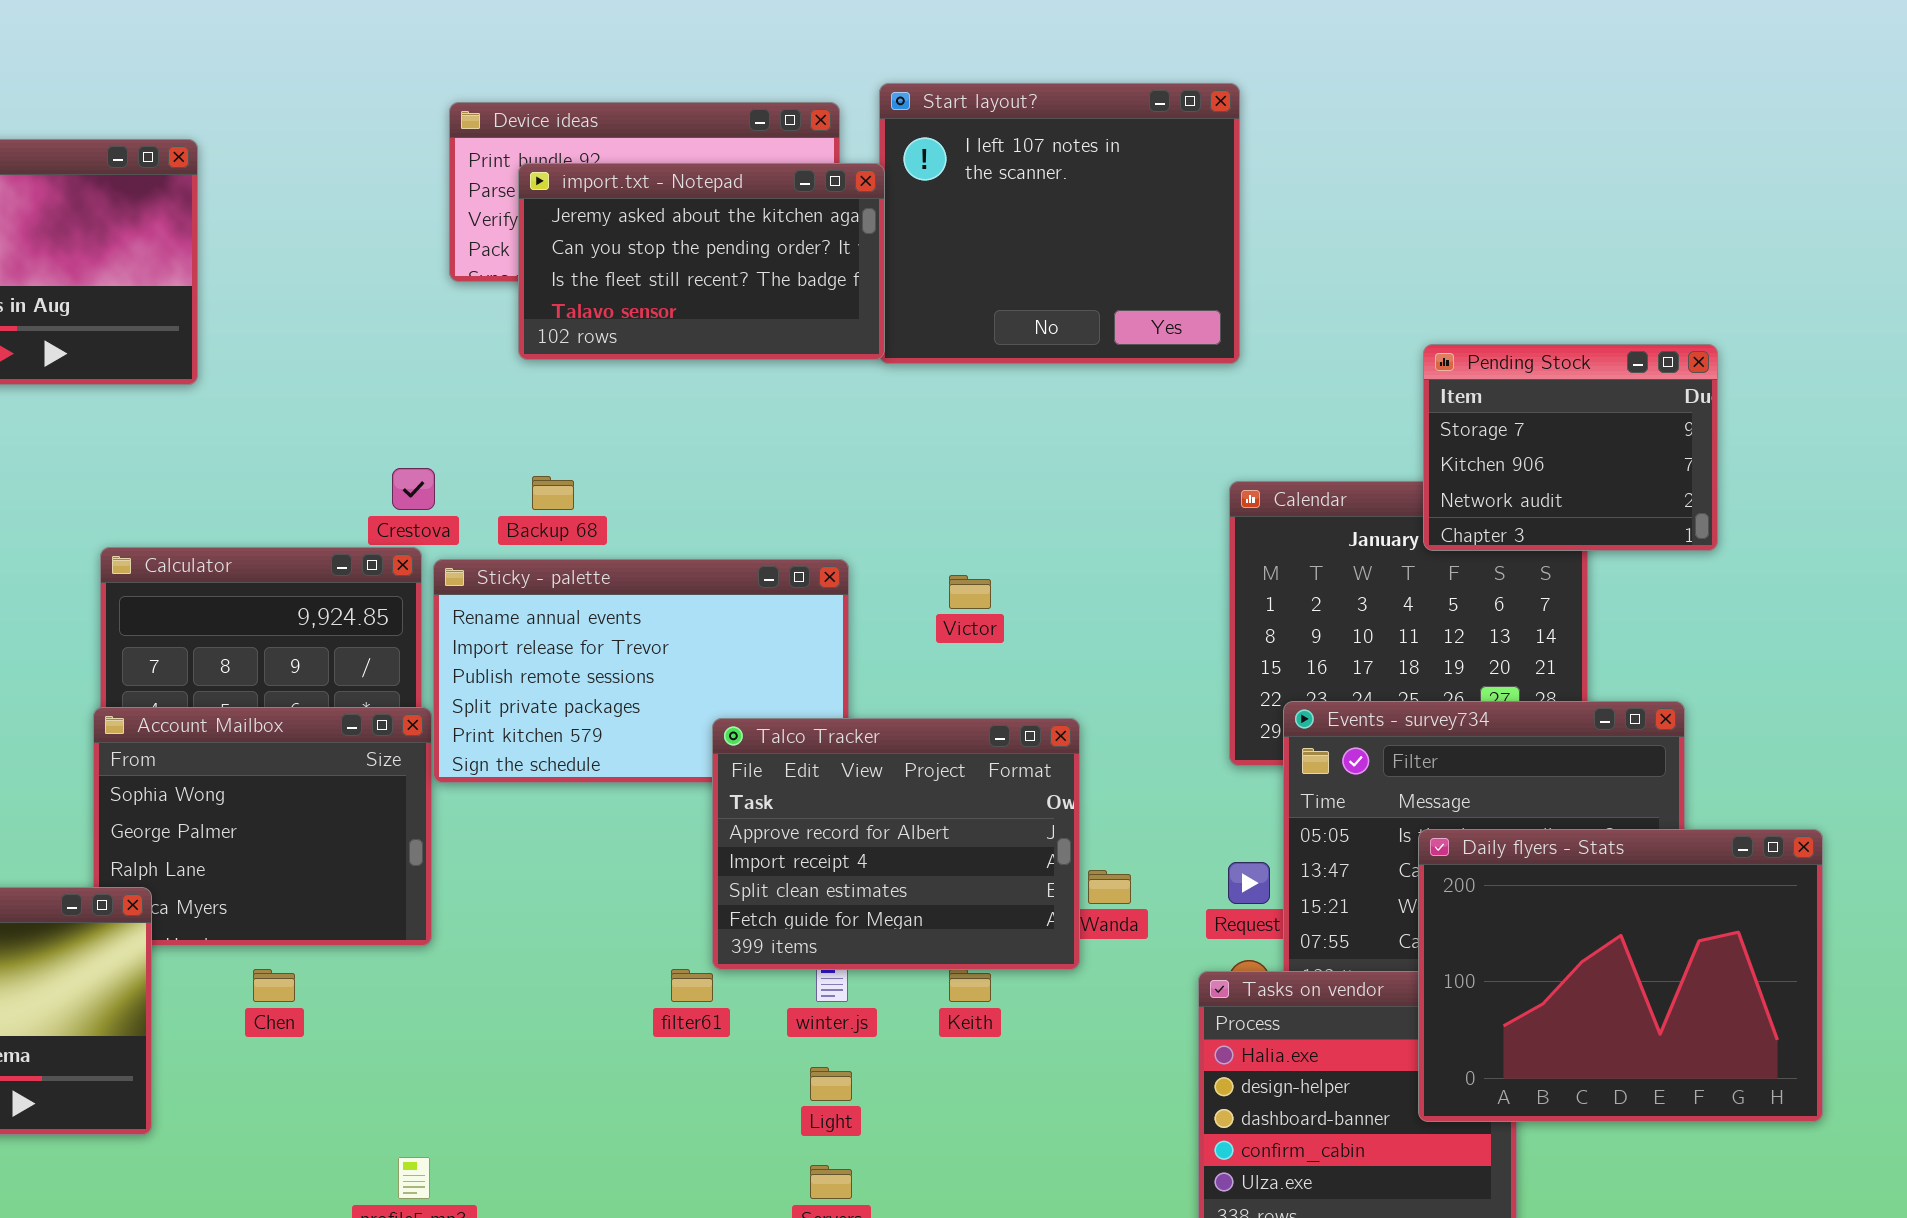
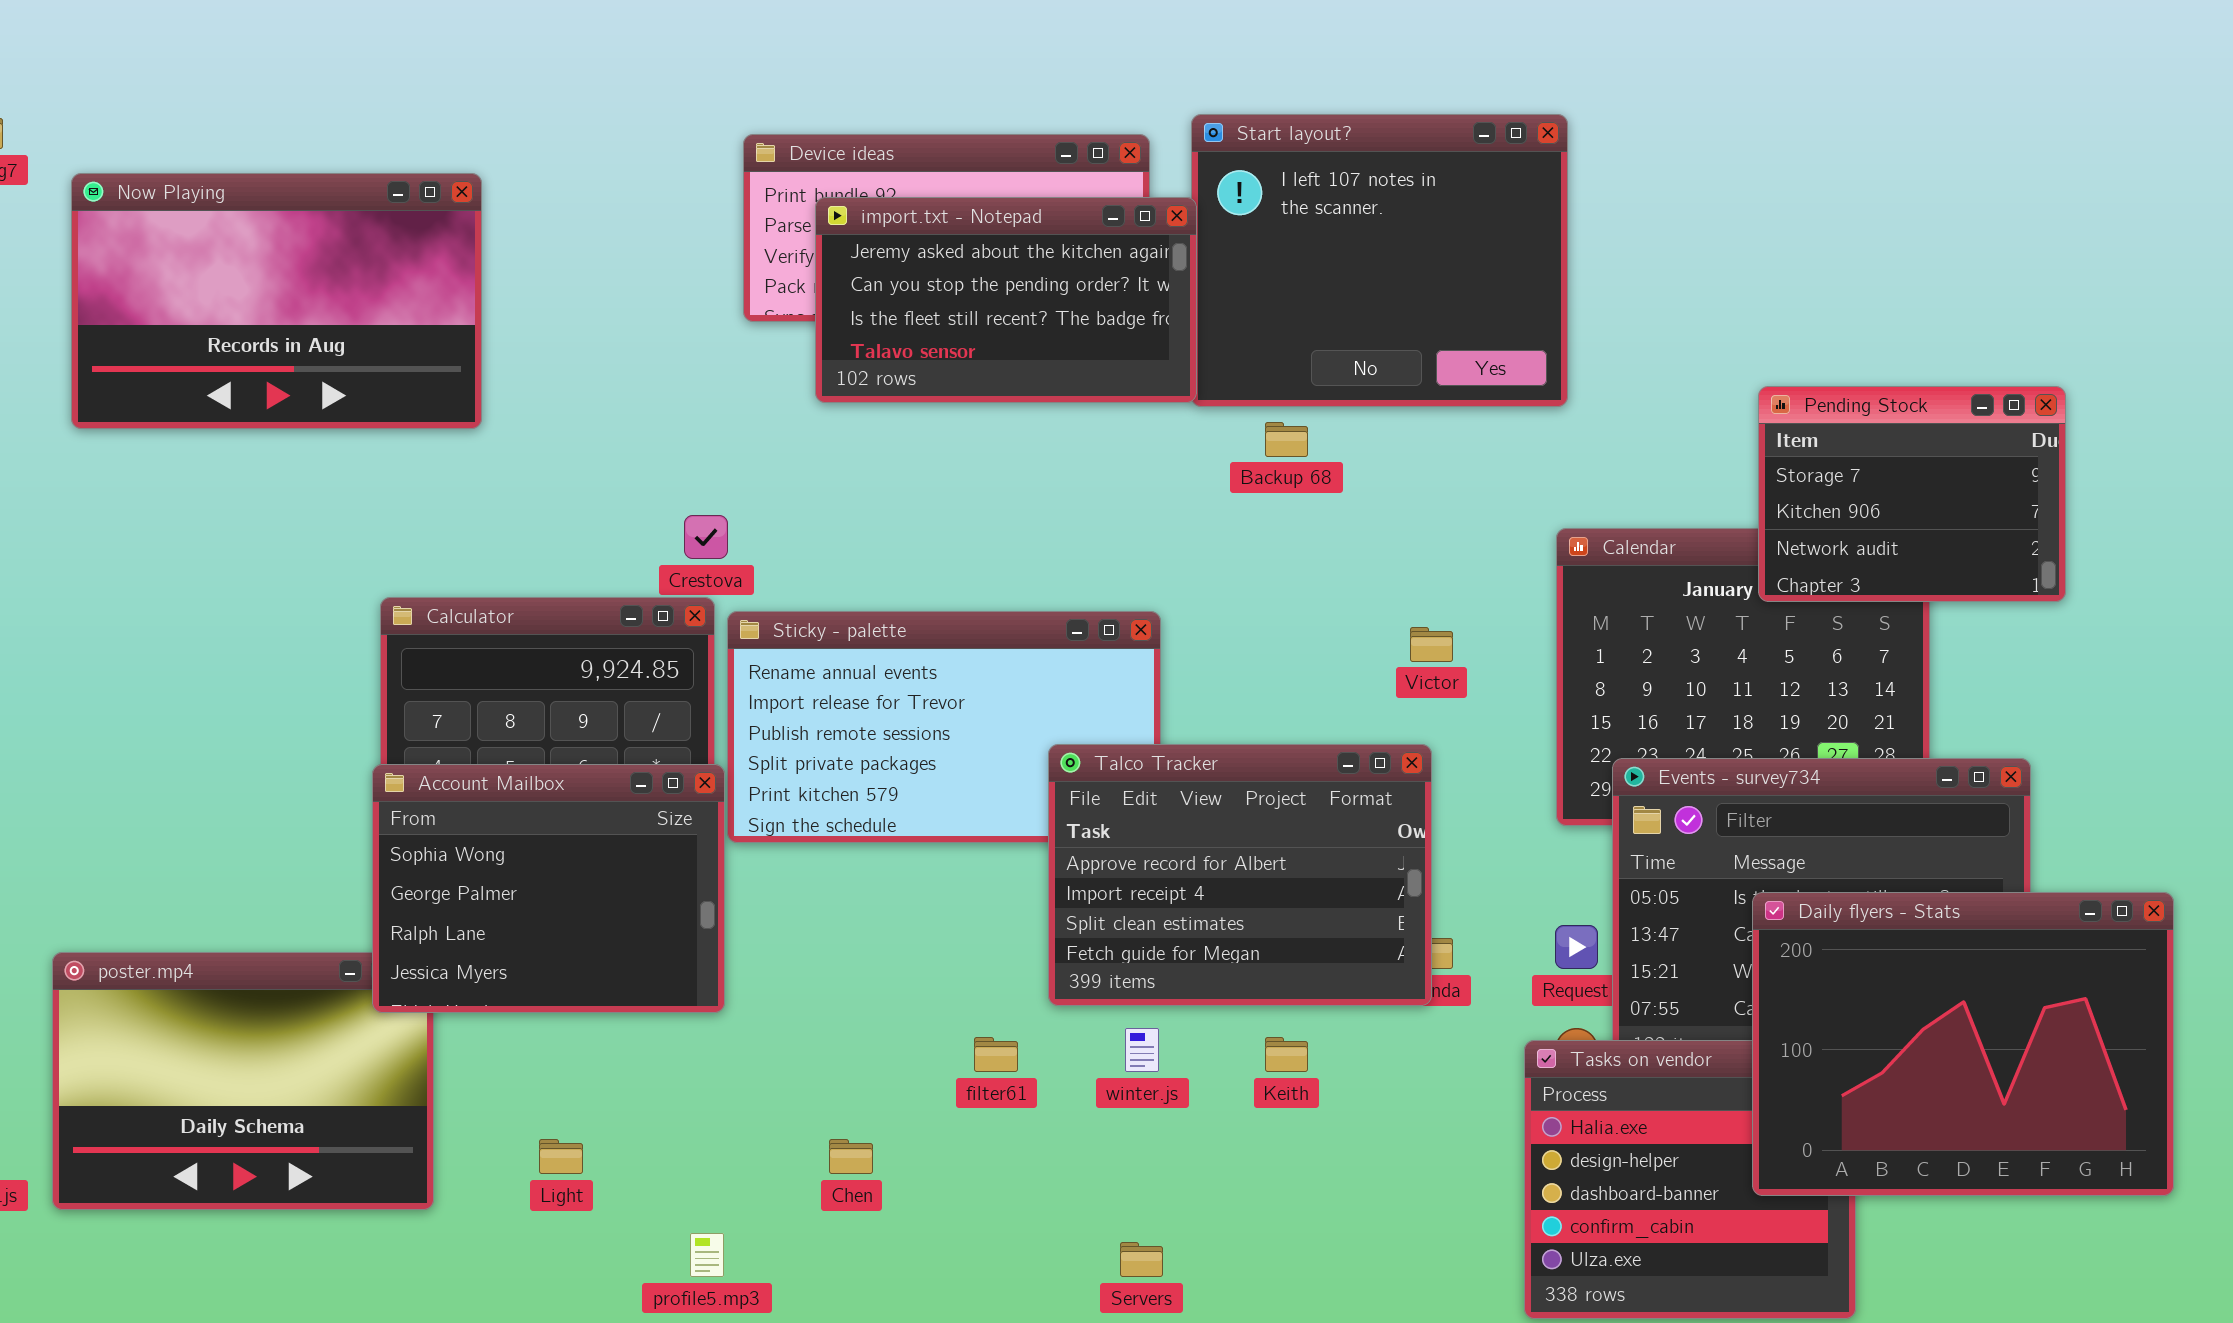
Backup 68: [532,476,574,510] -> [1265,422,1308,457], moved
Victor: [949,575,991,609] -> [1410,627,1453,662], moved
Account Mailbox: [93,707,432,946] -> [372,764,725,1013], raised
Talco Tracker: [712,718,1080,970] -> [1048,744,1432,1006], moved
Chen: [253,969,295,1002] -> [829,1139,873,1174], moved
Light: [810,1067,852,1101] -> [539,1139,583,1174], moved

